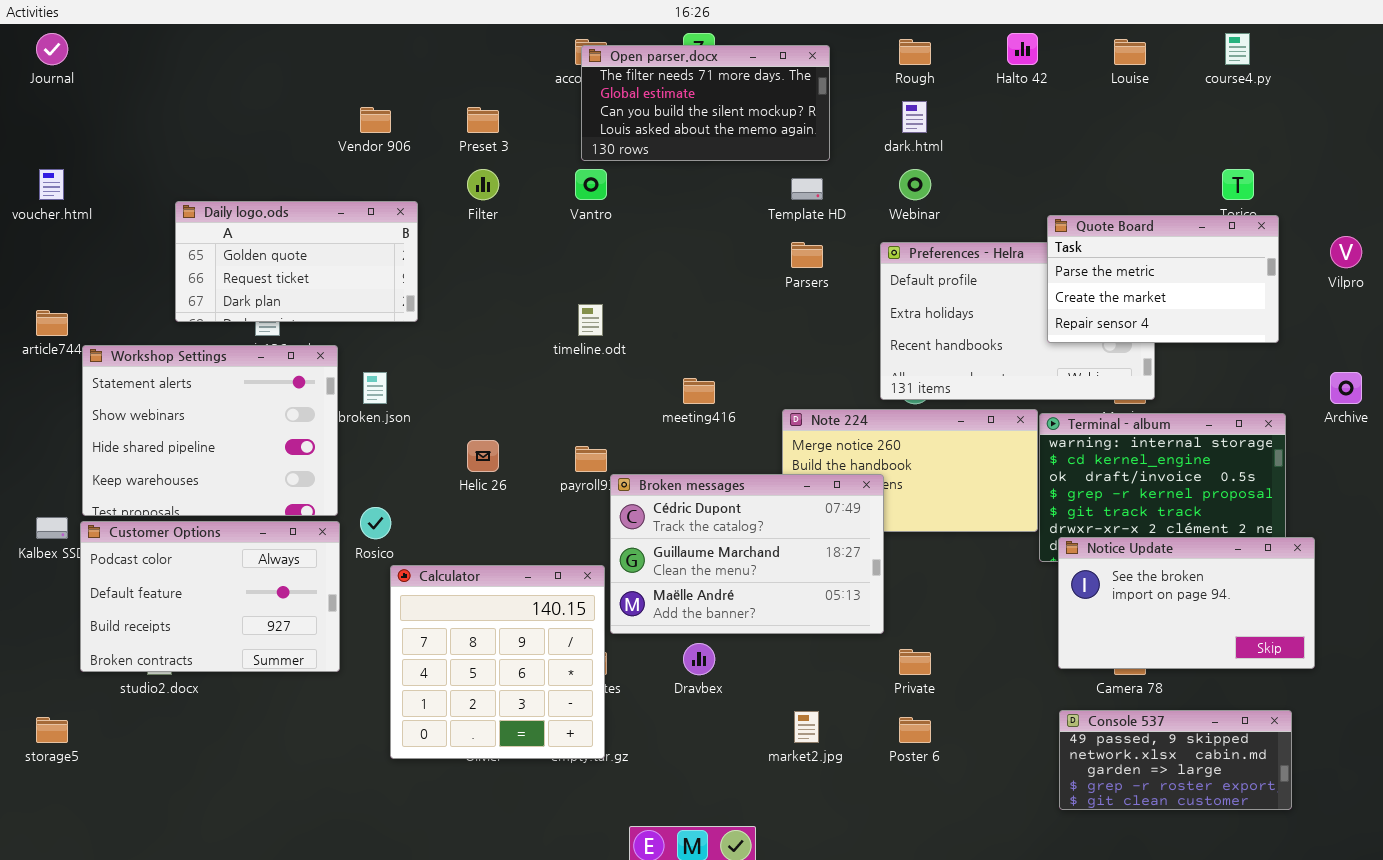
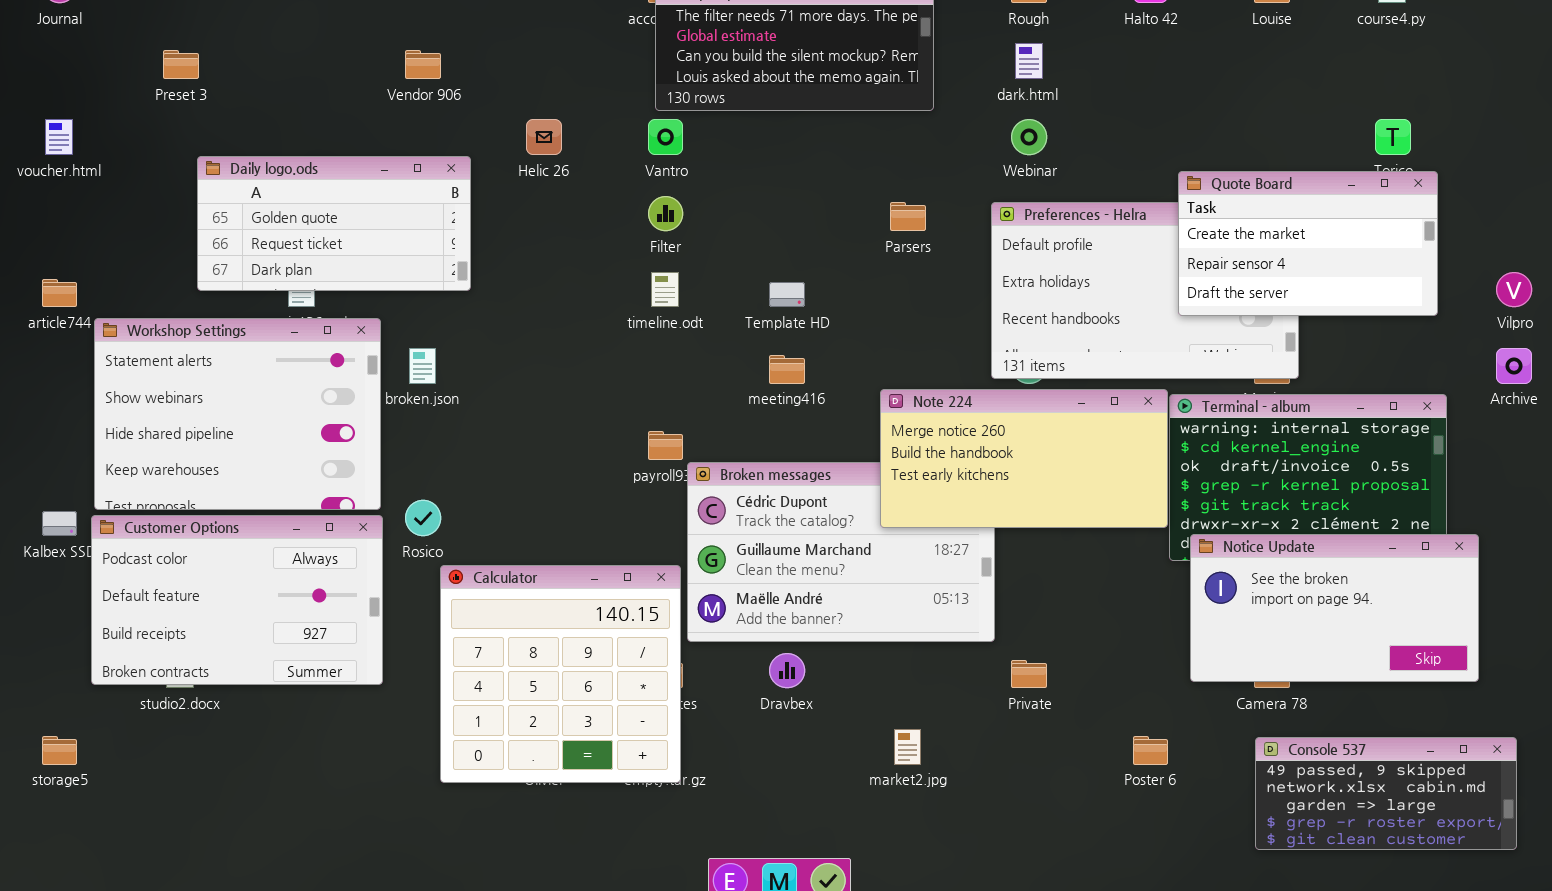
Preset 3: [467,107,499,133] -> [163,50,199,79], moved
Filter: [467,169,499,200] -> [648,196,683,231], moved
Template HD: [791,178,823,200] -> [769,282,805,307], moved
Quote Board: [1047,215,1279,343] -> [1178,171,1438,316], scrolled down 1 row
Vilpro: [1330,236,1362,268] -> [1496,272,1532,307], moved
Note 224: [782,409,1038,532] -> [880,389,1168,528], raised
Helic 26: [467,440,499,472] -> [526,119,562,155], moved
Console 537: [1059,710,1292,810] -> [1255,737,1517,850], moved
Poster 6: [899,717,931,743] -> [1133,736,1168,765], moved

